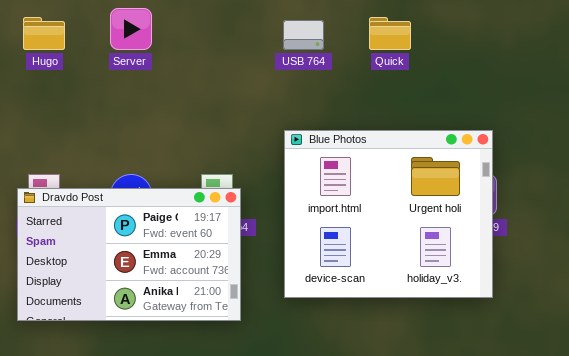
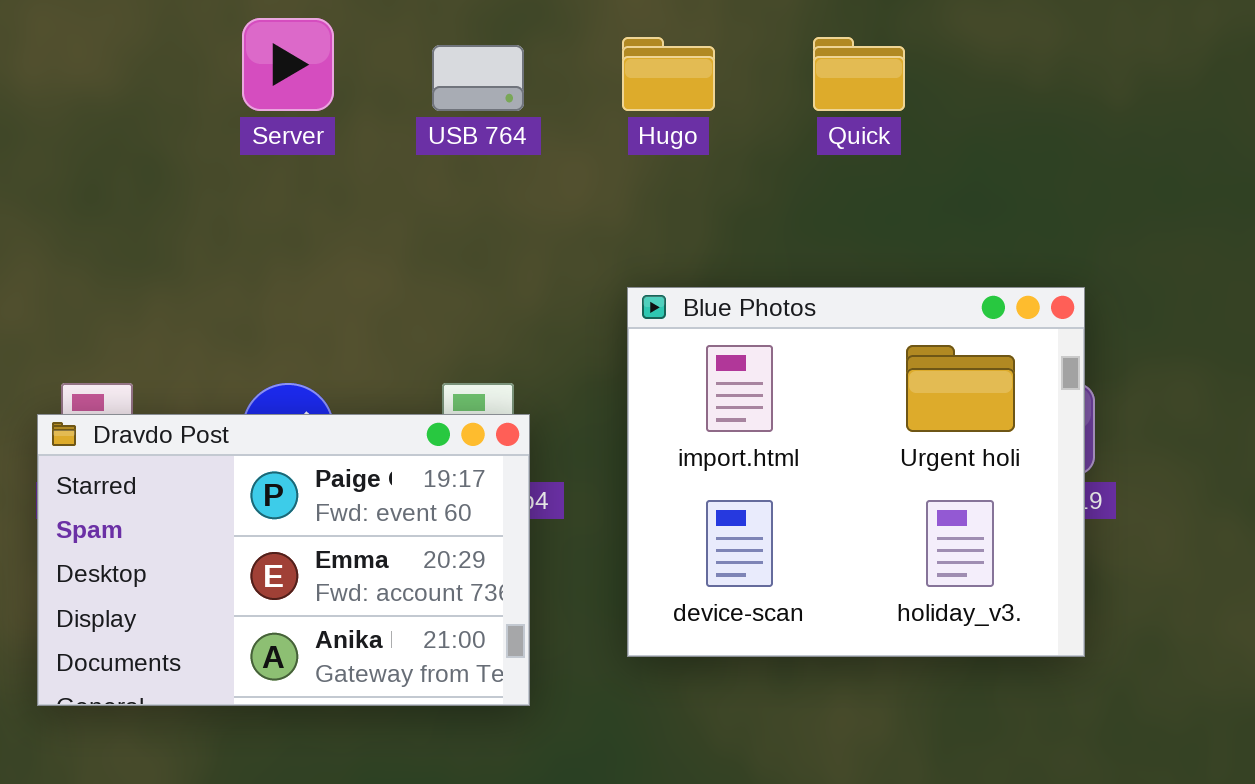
Hugo: [23,17,65,50] -> [622,37,715,111], moved
USB 764: [283,20,324,50] -> [432,45,524,111], moved

